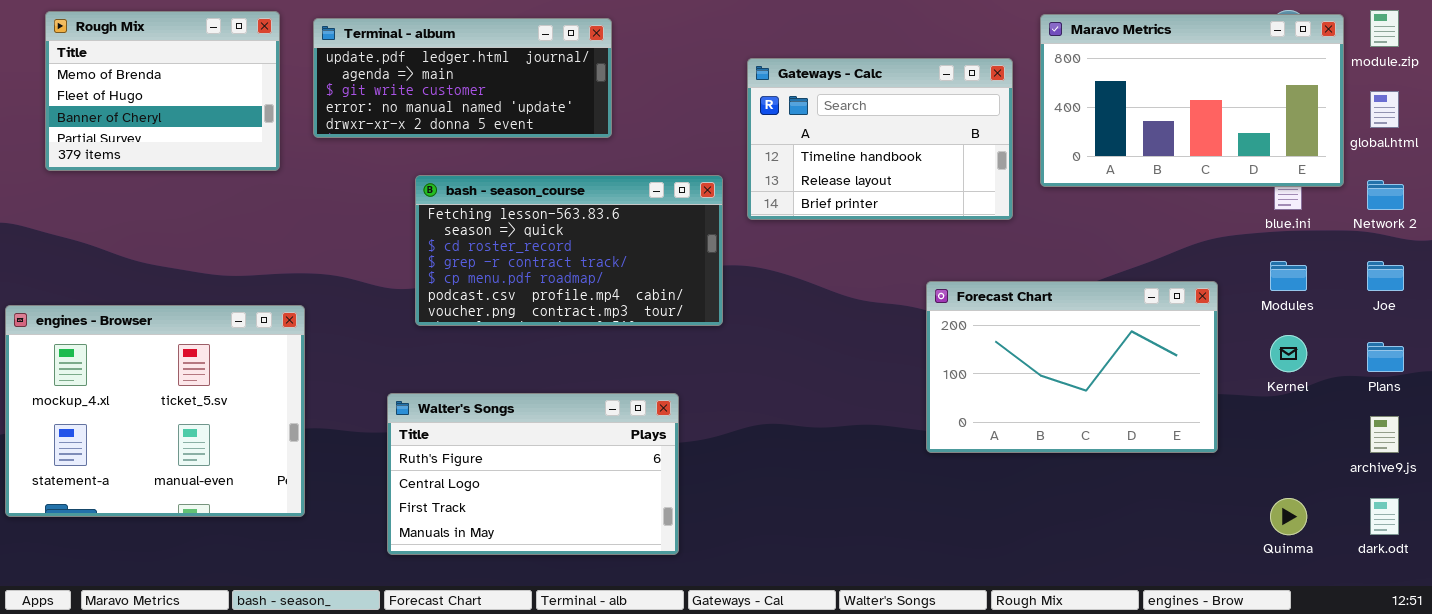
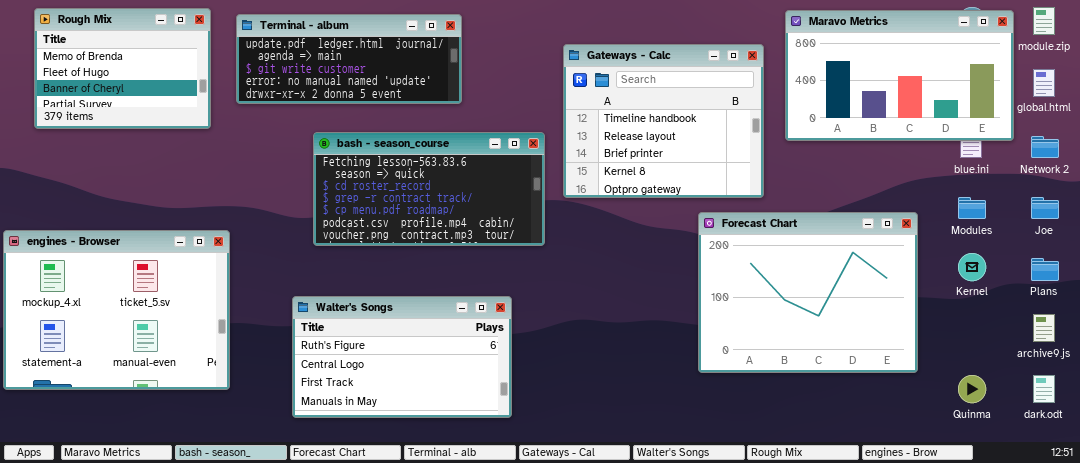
Gateways - Calc: [747,58,1013,220] -> [563,44,764,198], resized
Forecast Chart: [926,281,1218,453] -> [698,212,918,373], resized

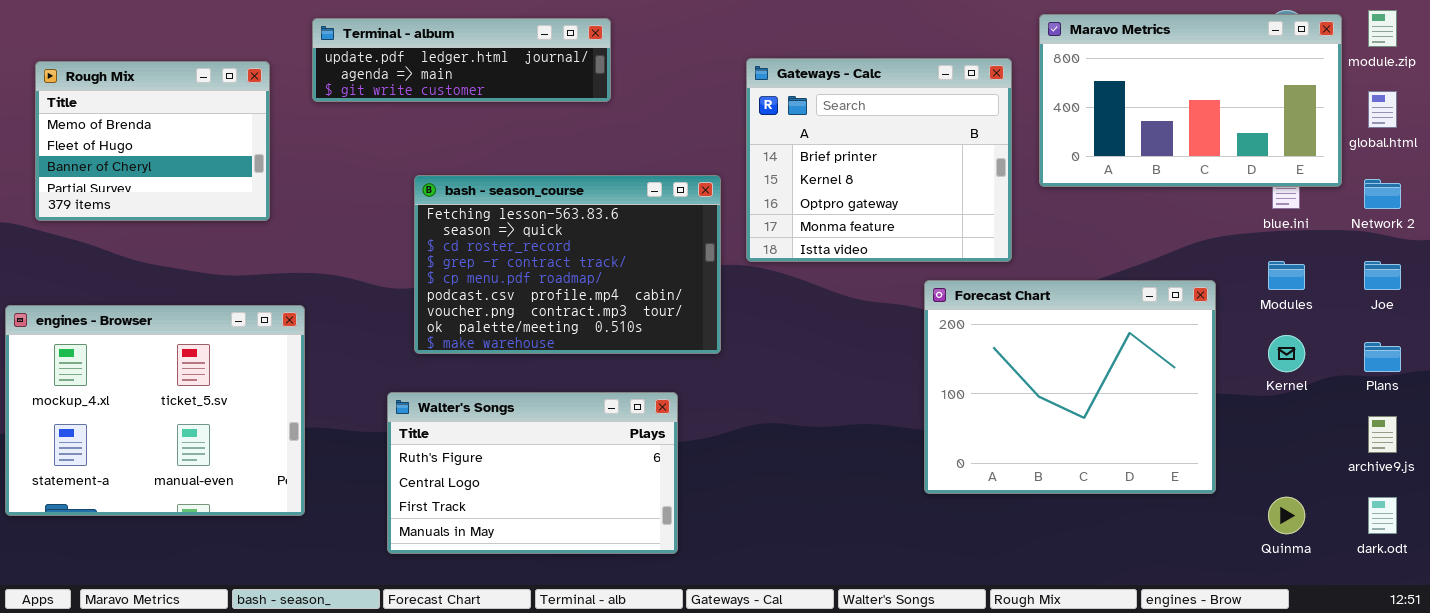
Rough Mix: [34,8,211,129] -> [35,61,270,221], moved
Terminal - album: [236,14,462,104] -> [312,18,611,102], resized
Gateways - Calc: [563,44,764,198] -> [746,58,1012,262], scrolled down 2 rows
bash - season_course: [313,132,545,246] -> [414,175,721,354], resized

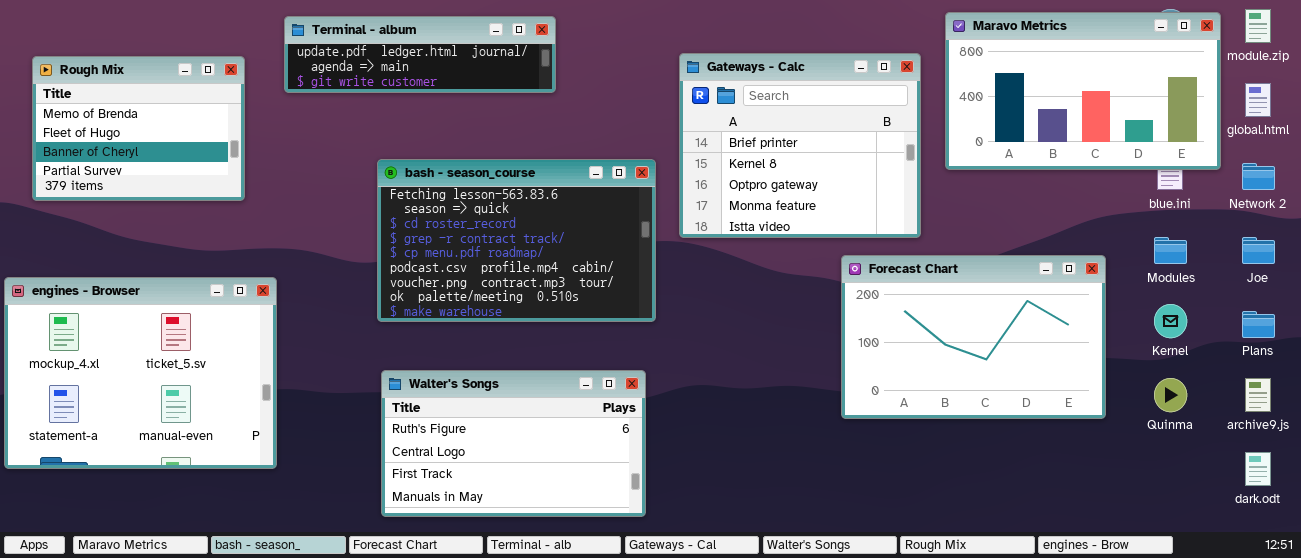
Forecast Chart: [924,280,1216,494] -> [841,255,1106,419], resized
Walter's Songs: [387,392,678,554] -> [381,370,646,517], moved
Quinma: [1268,497,1305,534] -> [1154,378,1187,412], moved

